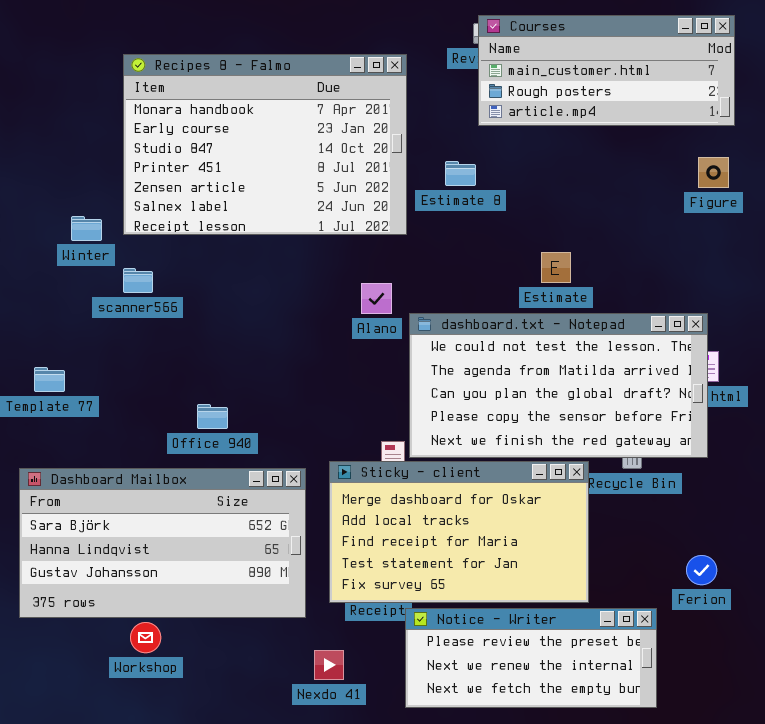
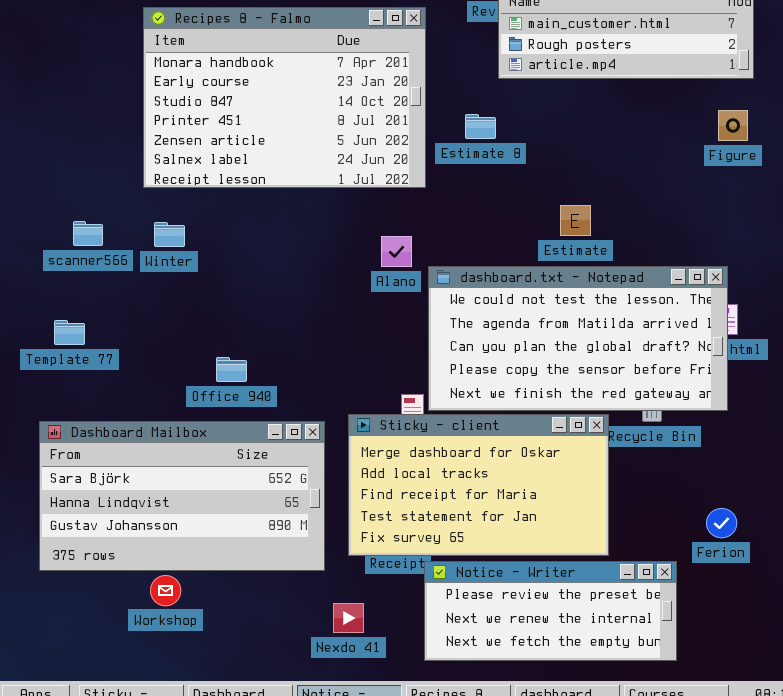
Winter: [71,216,102,241] -> [154,222,185,247], moved
scanner566: [123,268,153,293] -> [73,221,103,246], moved

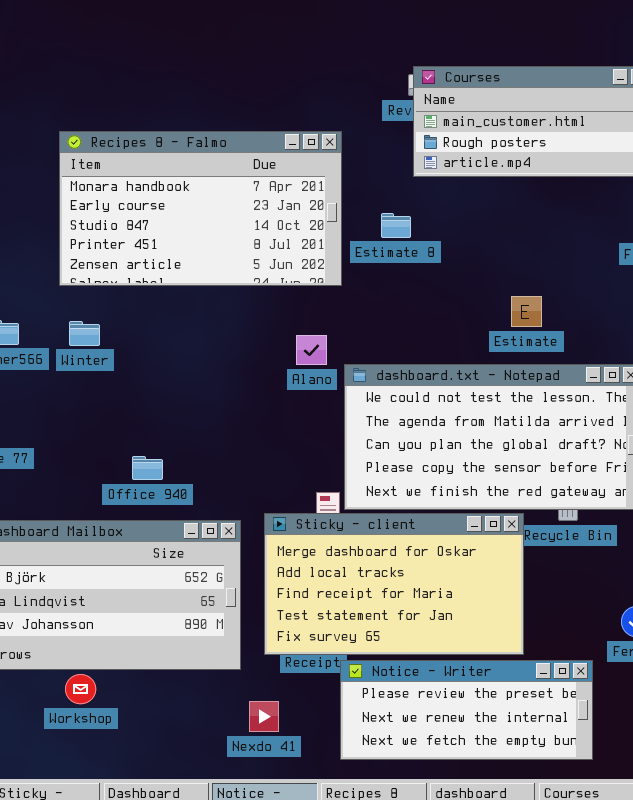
Recipes 8 - Falmo: [143,7,426,188] -> [59,131,342,286], resized
Estimate: [560,205,591,236] -> [511,296,542,327], moved

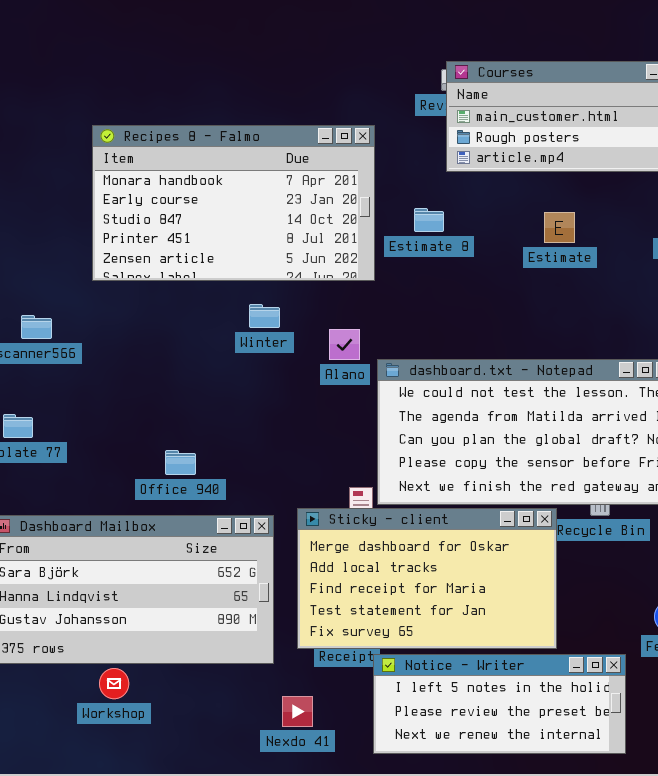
Estimate: [511,296,542,327] -> [544,212,575,243], moved
Winter: [69,321,100,346] -> [249,304,280,328], moved
Notice - Writer: [340,660,593,760] -> [373,654,626,754], scrolled up 1 row

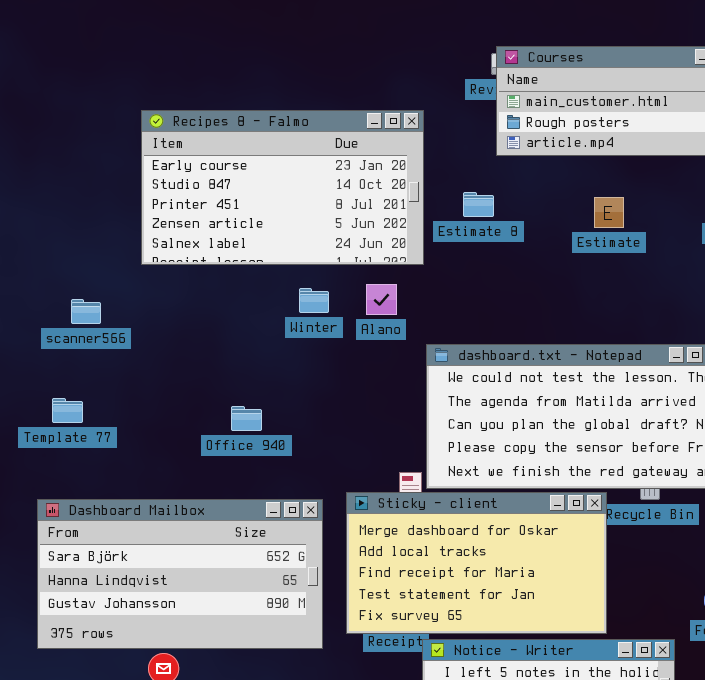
Recipes 8 - Falmo: [92,125,375,281] -> [141,110,424,265], scrolled down 1 row
Alano: [329,329,360,360] -> [366,284,397,315], moved
Office 940: [165,450,196,475] -> [231,406,262,431], moved

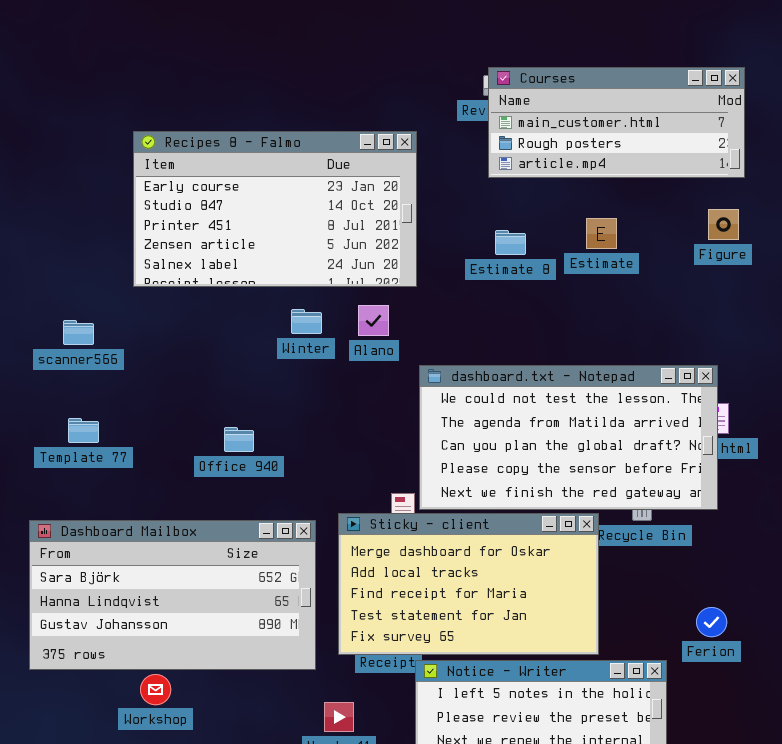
Estimate 8: [463,192,494,217] -> [495,230,526,255], moved
Template 77: [52,398,83,423] -> [68,418,99,443], moved

